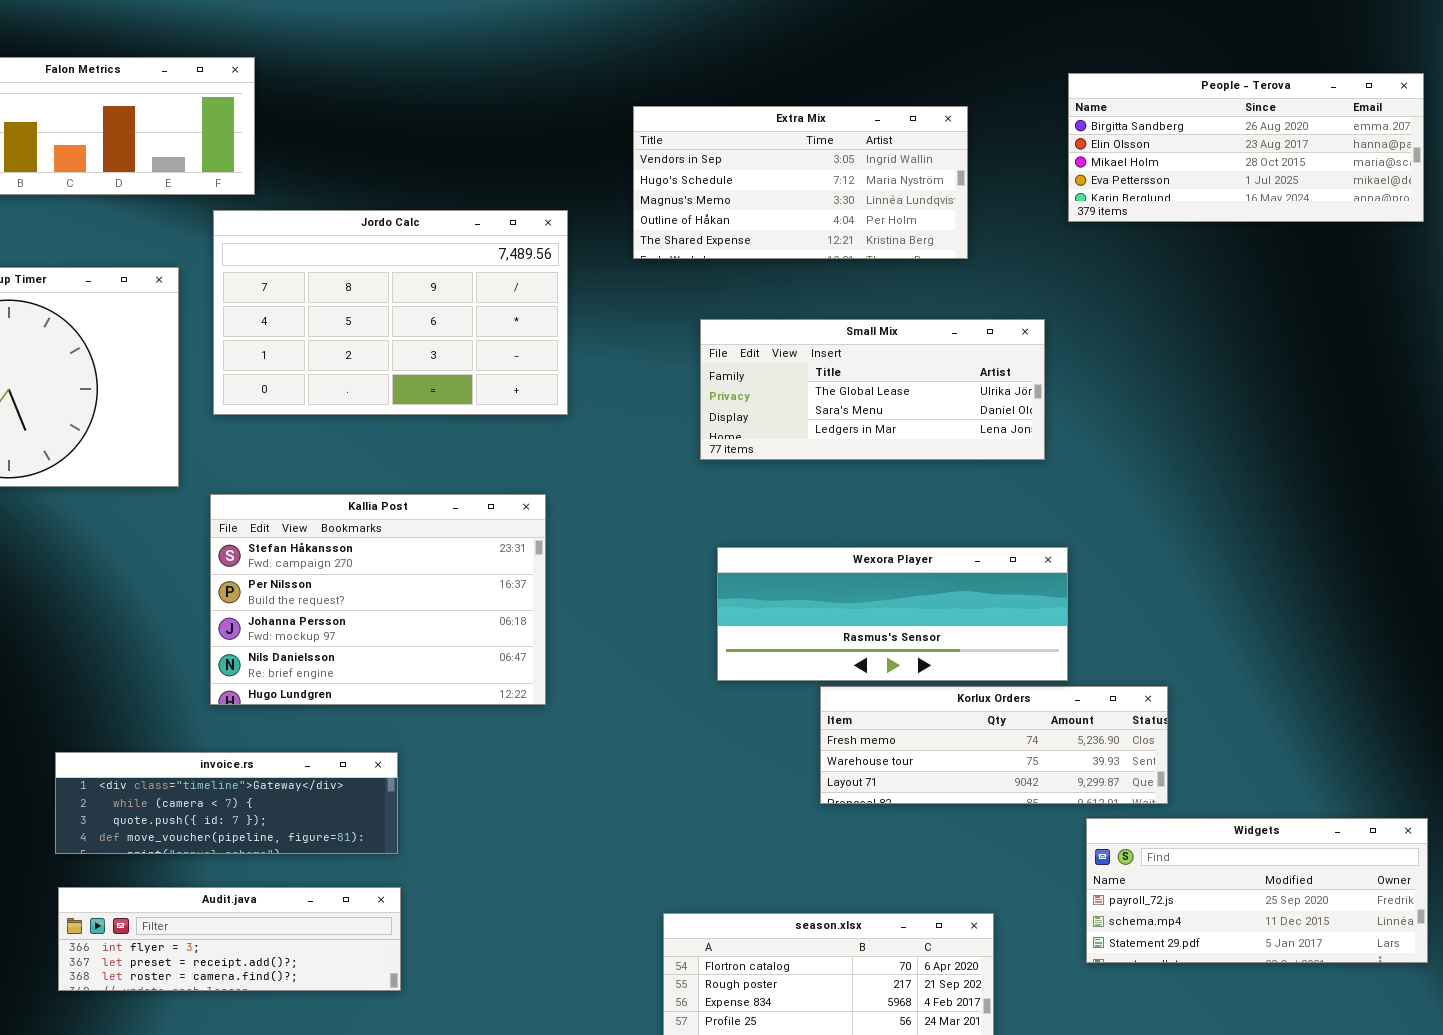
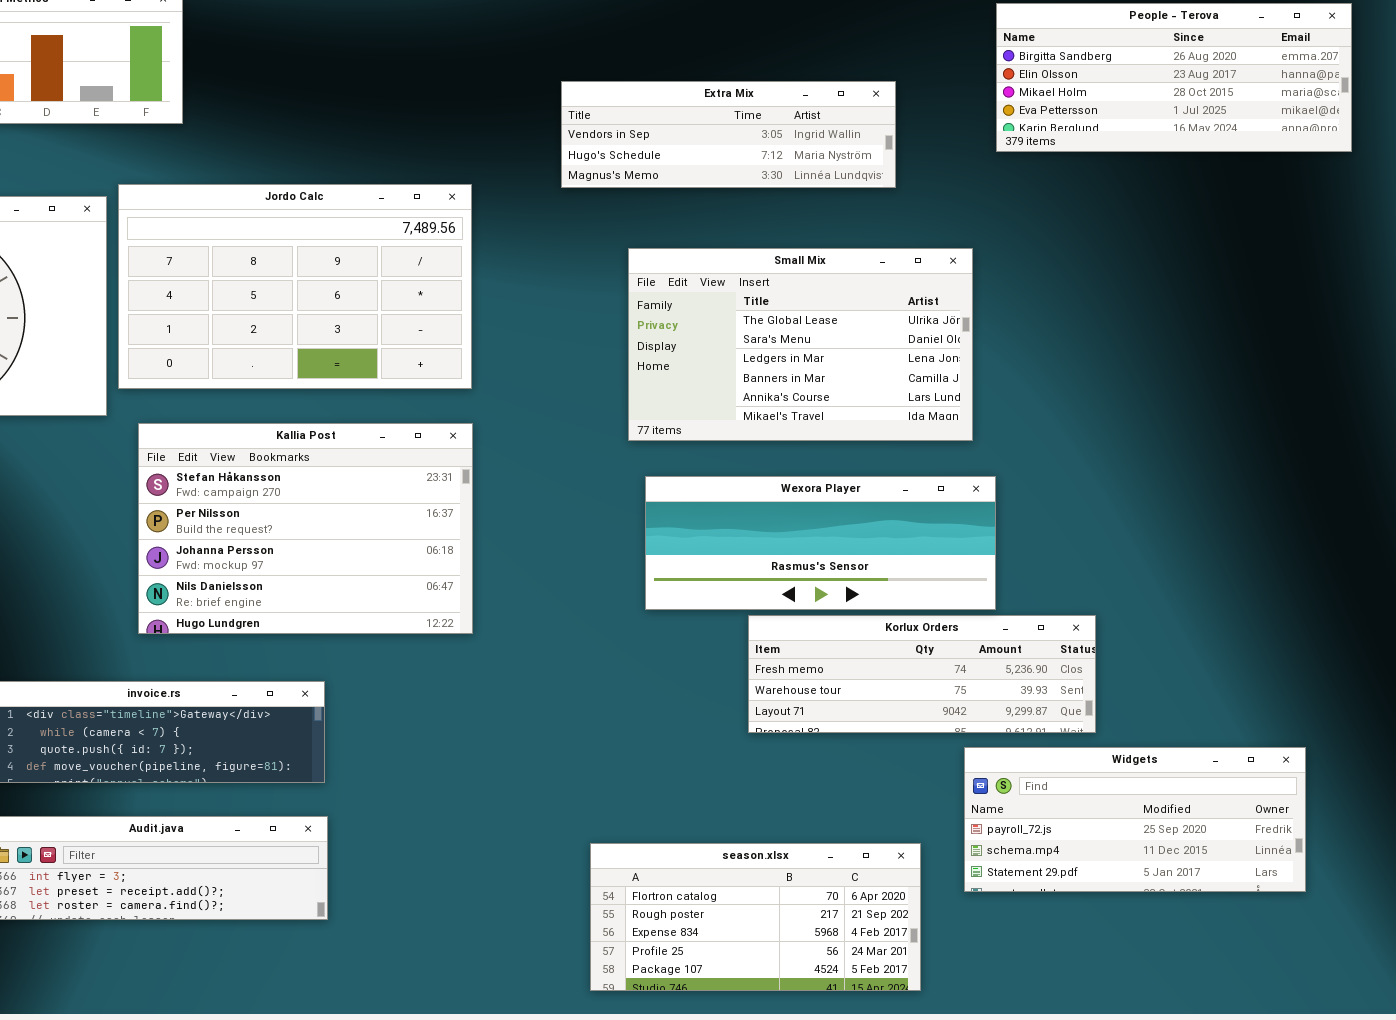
Extra Mix: [633,106,968,259] -> [561,81,896,188], resized
Jordo Calc: [213,210,568,415] -> [118,184,472,389], moved
Small Mix: [700,319,1045,460] -> [628,248,973,441], resized
Widgets: [1086,818,1428,963] -> [964,747,1306,892], moved

